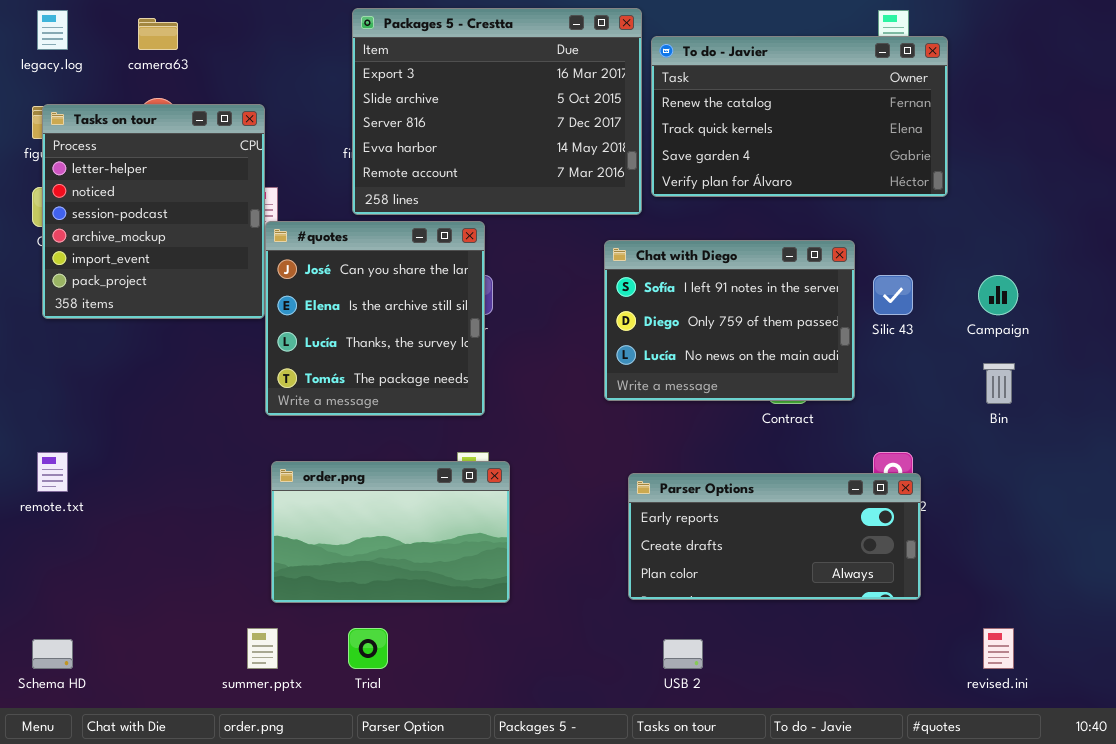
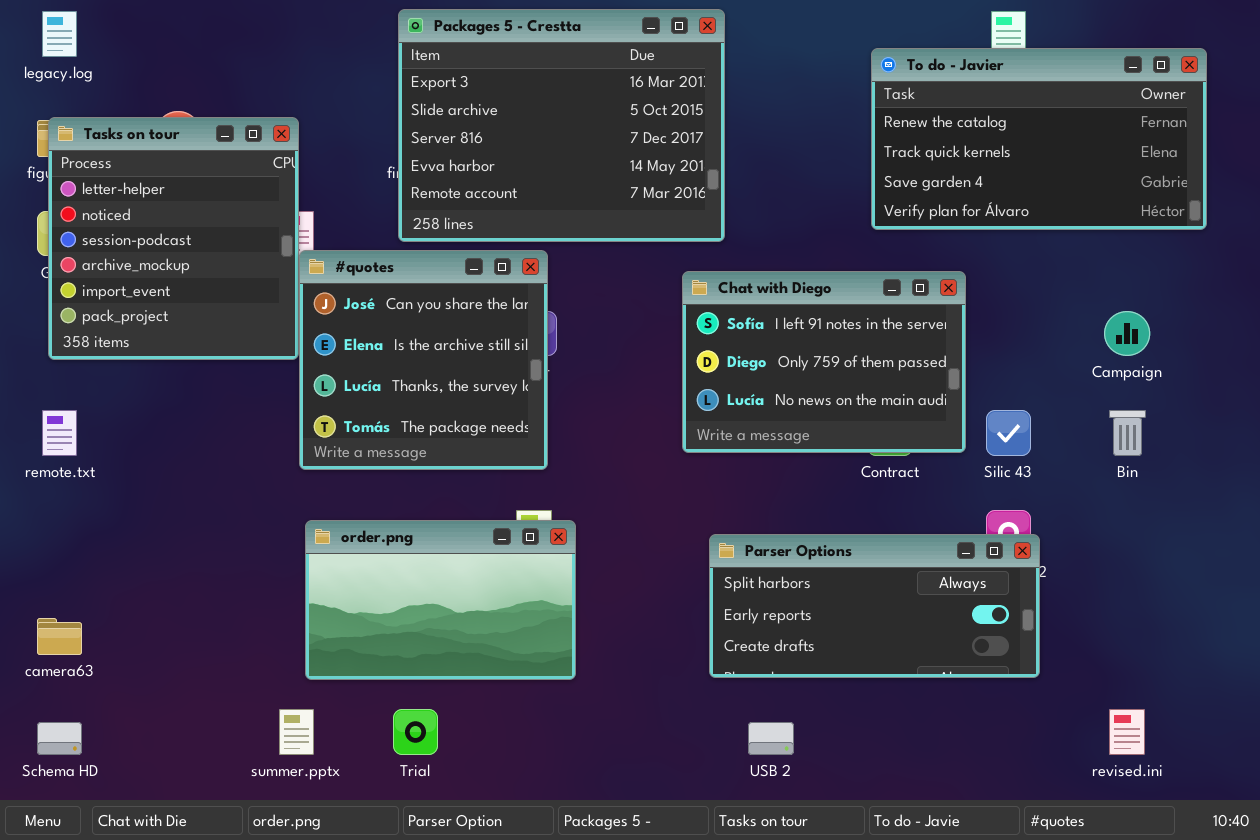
camera63: [138,18,178,50] -> [37,618,82,655], moved
To do - Javier: [651,36,948,197] -> [871,48,1207,230], moved
Silic 43: [873,275,913,315] -> [986,410,1031,456], moved
remote.txt: [37,452,68,492] -> [42,410,77,456], moved
Parser Options: [628,473,921,600] -> [709,534,1040,678], scrolled up 1 row

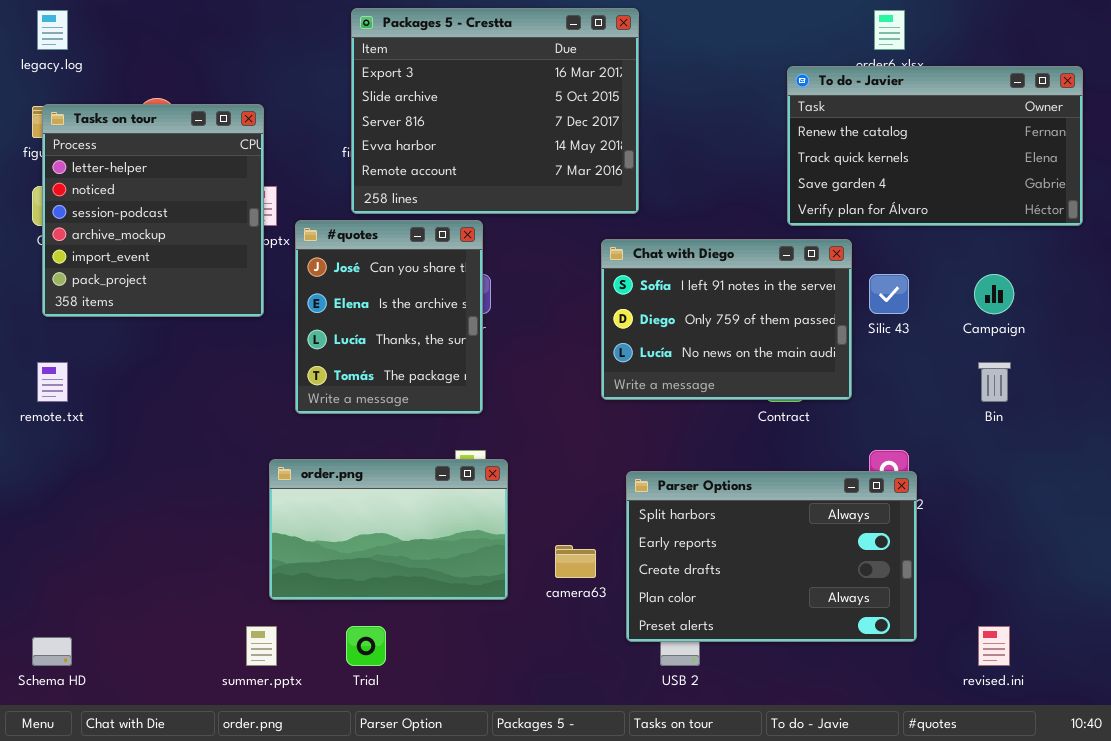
To do - Javier: [871,48,1207,230] -> [787,66,1083,226], moved
#quotes: [299,250,548,470] -> [295,220,483,414], resized
Silic 43: [986,410,1031,456] -> [869,274,909,314], moved
Parser Options: [709,534,1040,678] -> [626,471,917,642], resized
camera63: [37,618,82,655] -> [555,545,596,578], moved

